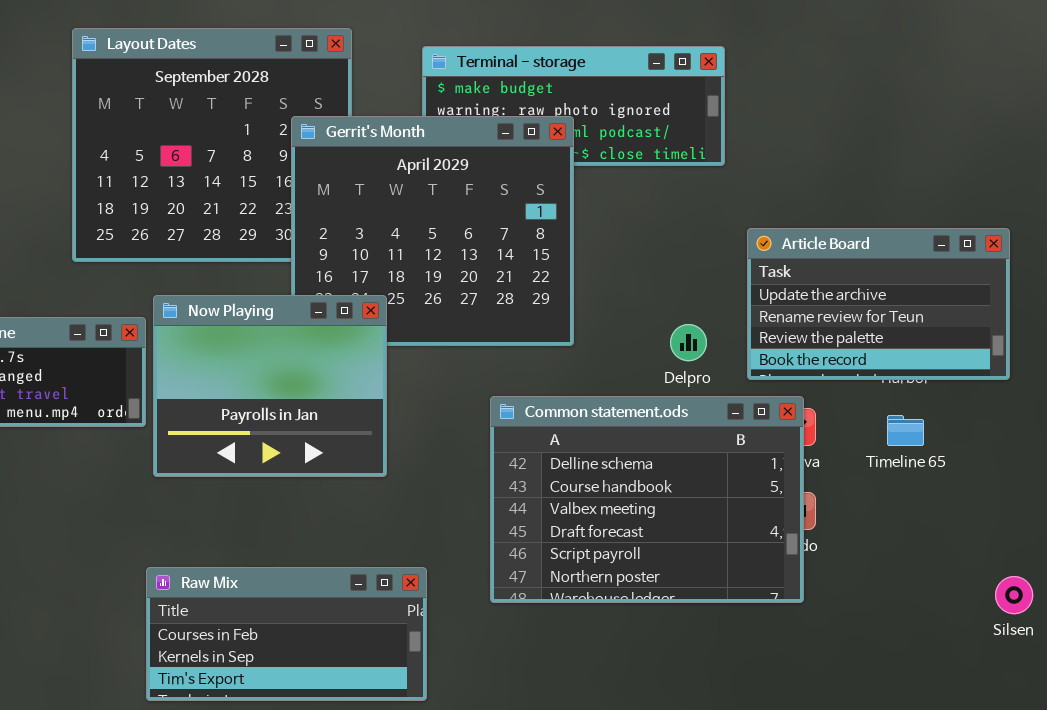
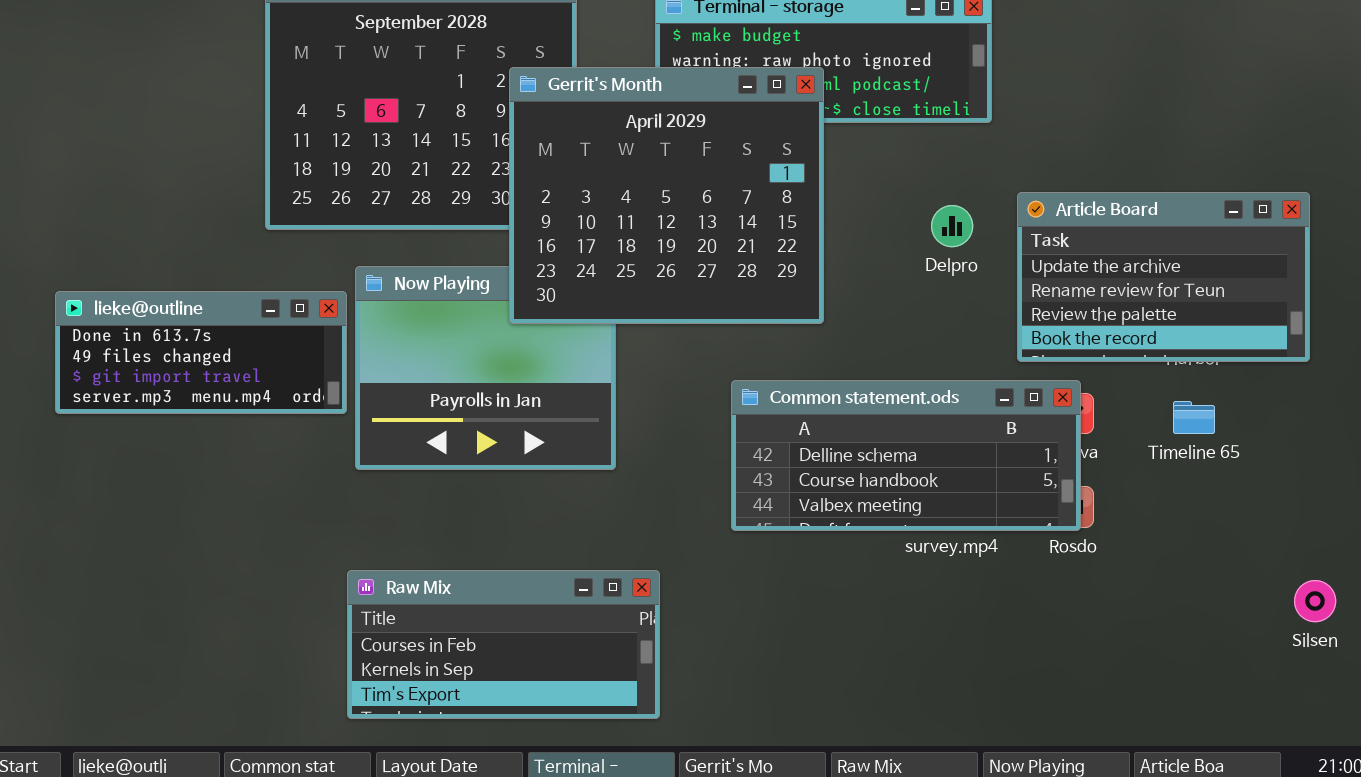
Gerrit's Month: [291,116,574,346] -> [509,67,824,324], raised
Delpro: [670,324,707,361] -> [931,205,973,247], moved
Common statement.ods: [490,396,804,603] -> [731,380,1081,531], resized

